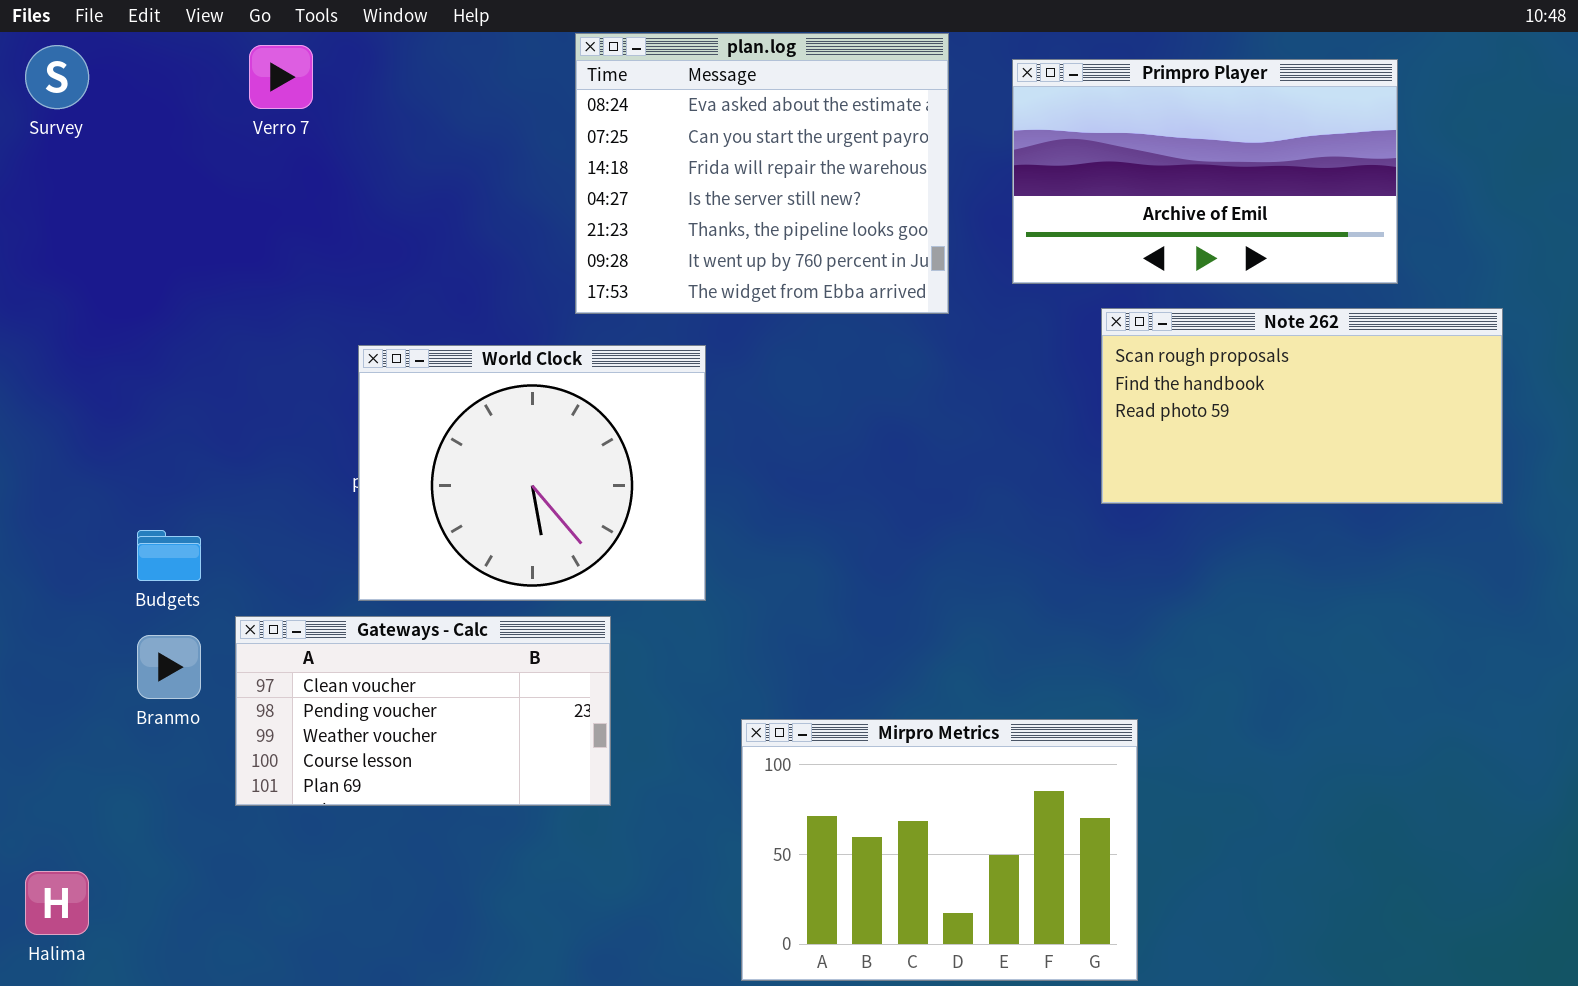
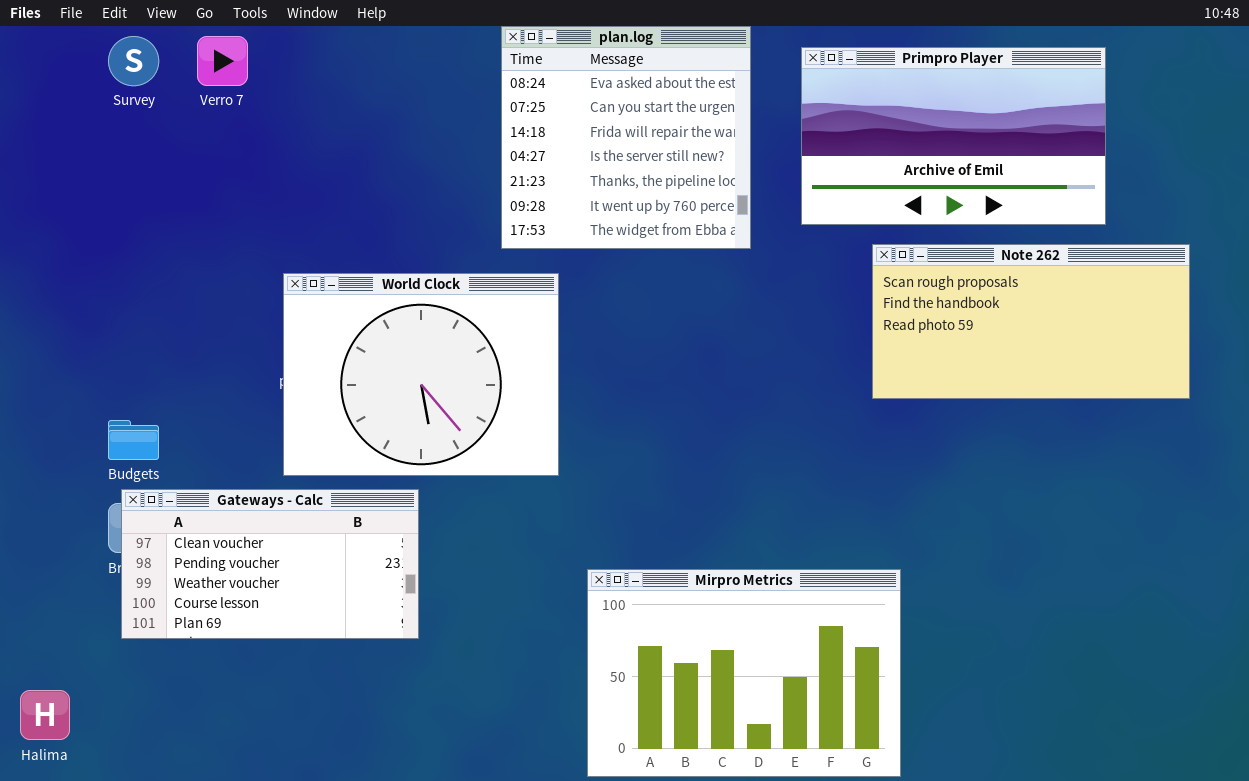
plan.log: [575,33,949,314] -> [501,26,751,249], resized
Survey: [25,45,89,109] -> [108,36,159,86], moved
Gateways - Calc: [235,616,611,806] -> [121,489,419,639], moved

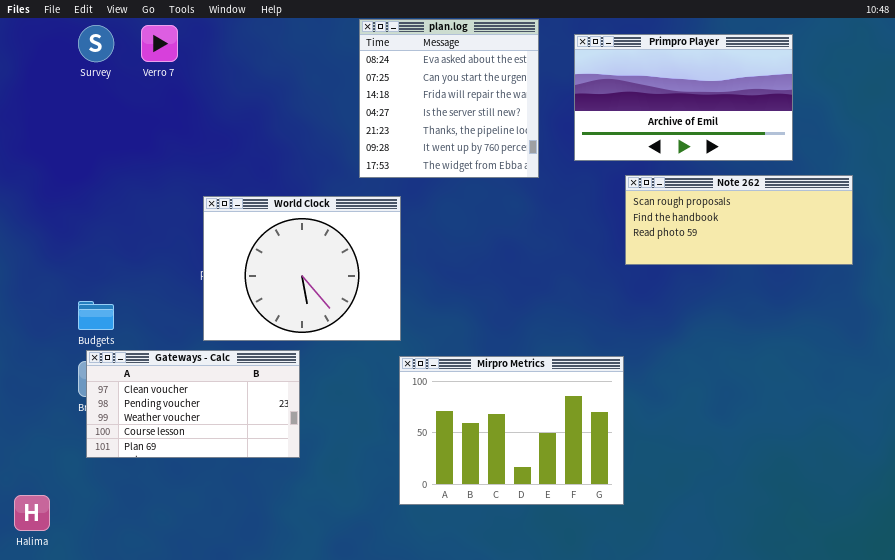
Note 262: [872,244,1190,399] -> [625,175,853,265], resized
Mirpro Metrics: [587,569,901,777] -> [399,356,624,505], moved

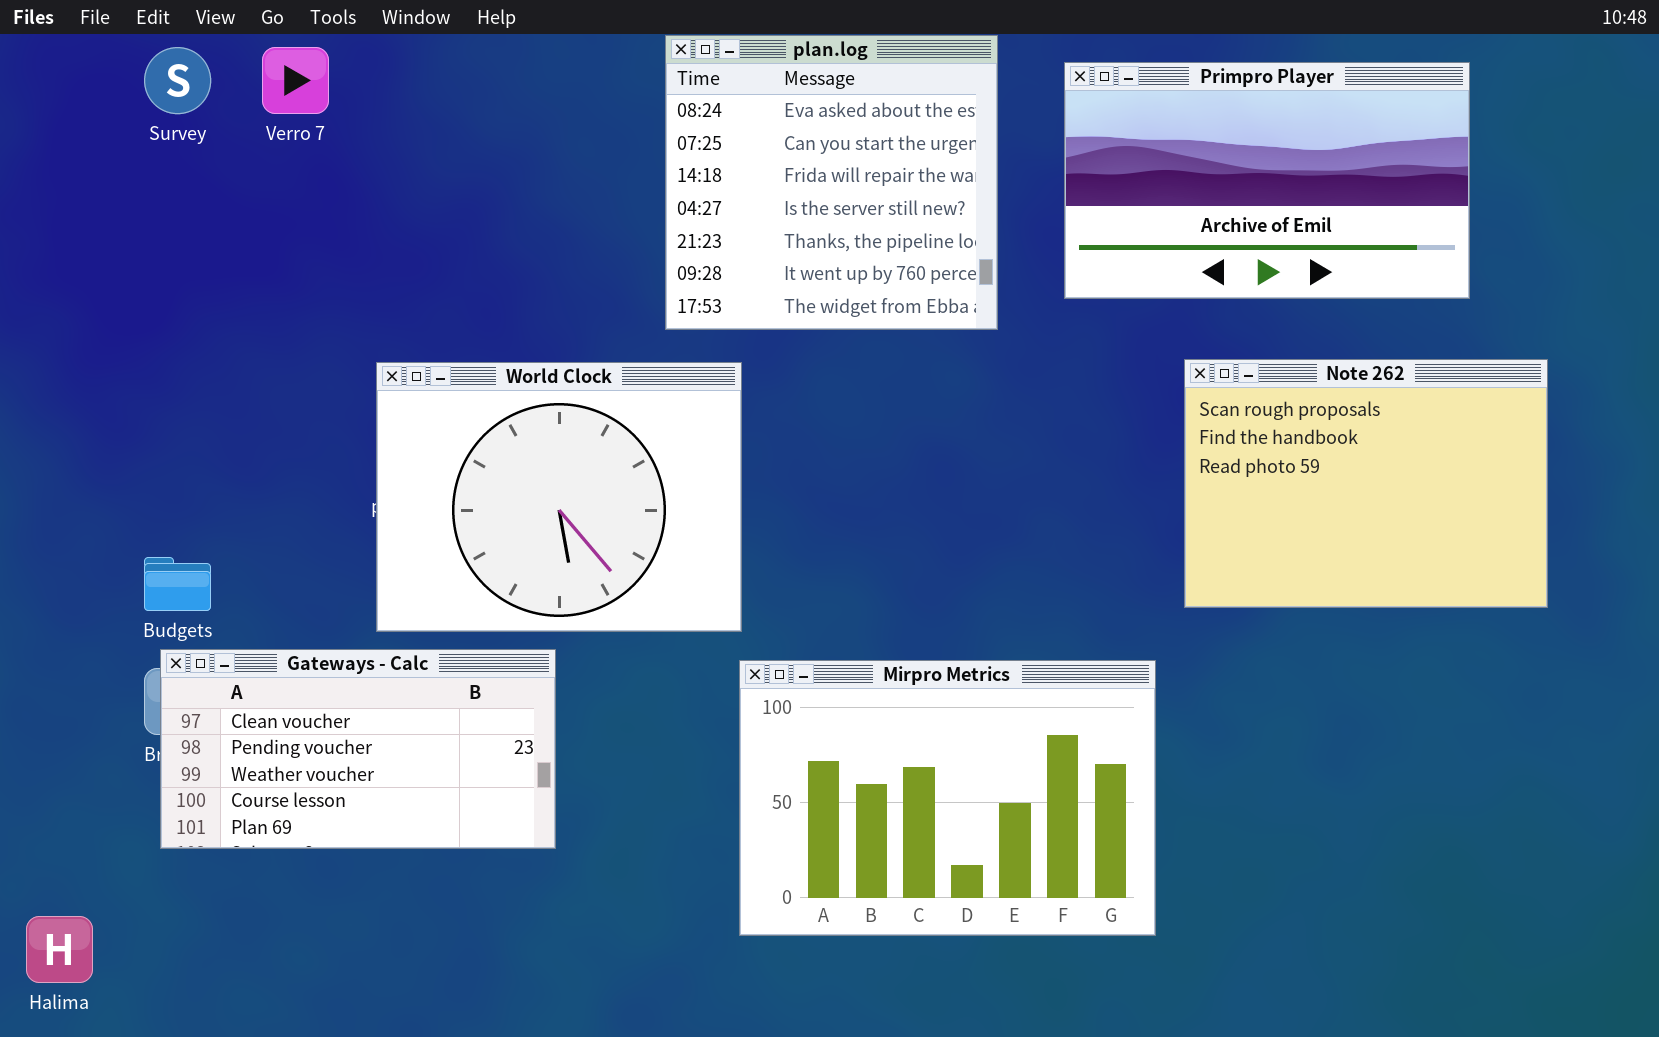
Note 262: [625,175,853,265] -> [1184,359,1548,608], moved, resized

